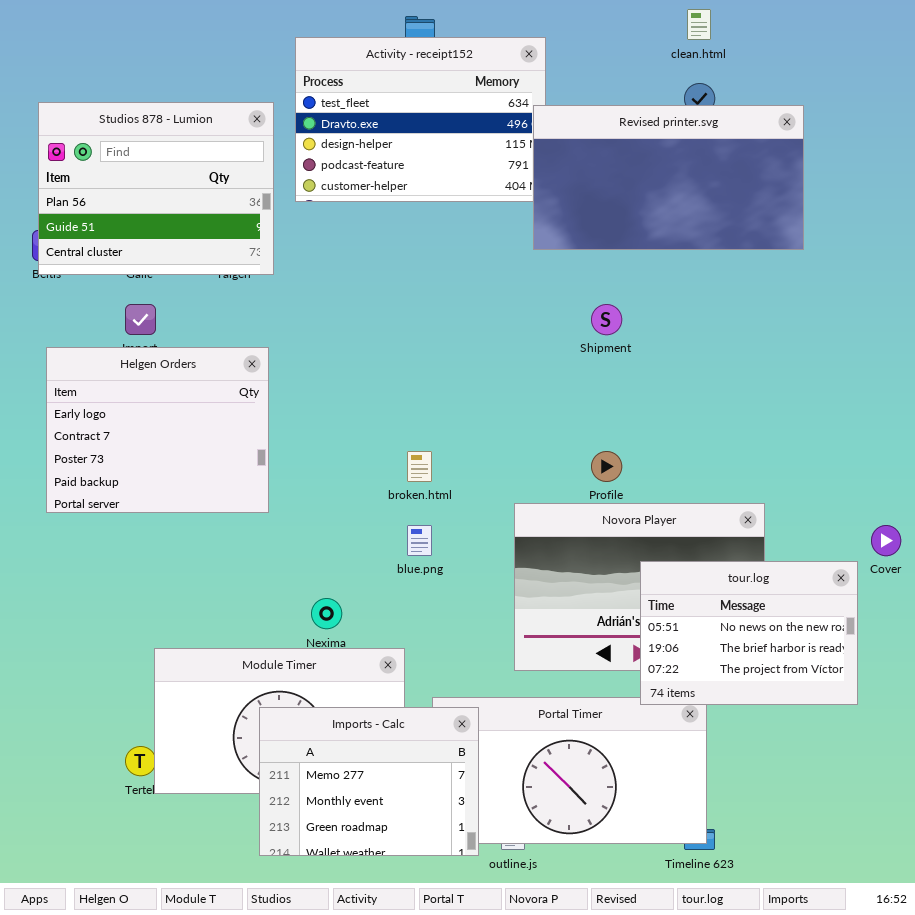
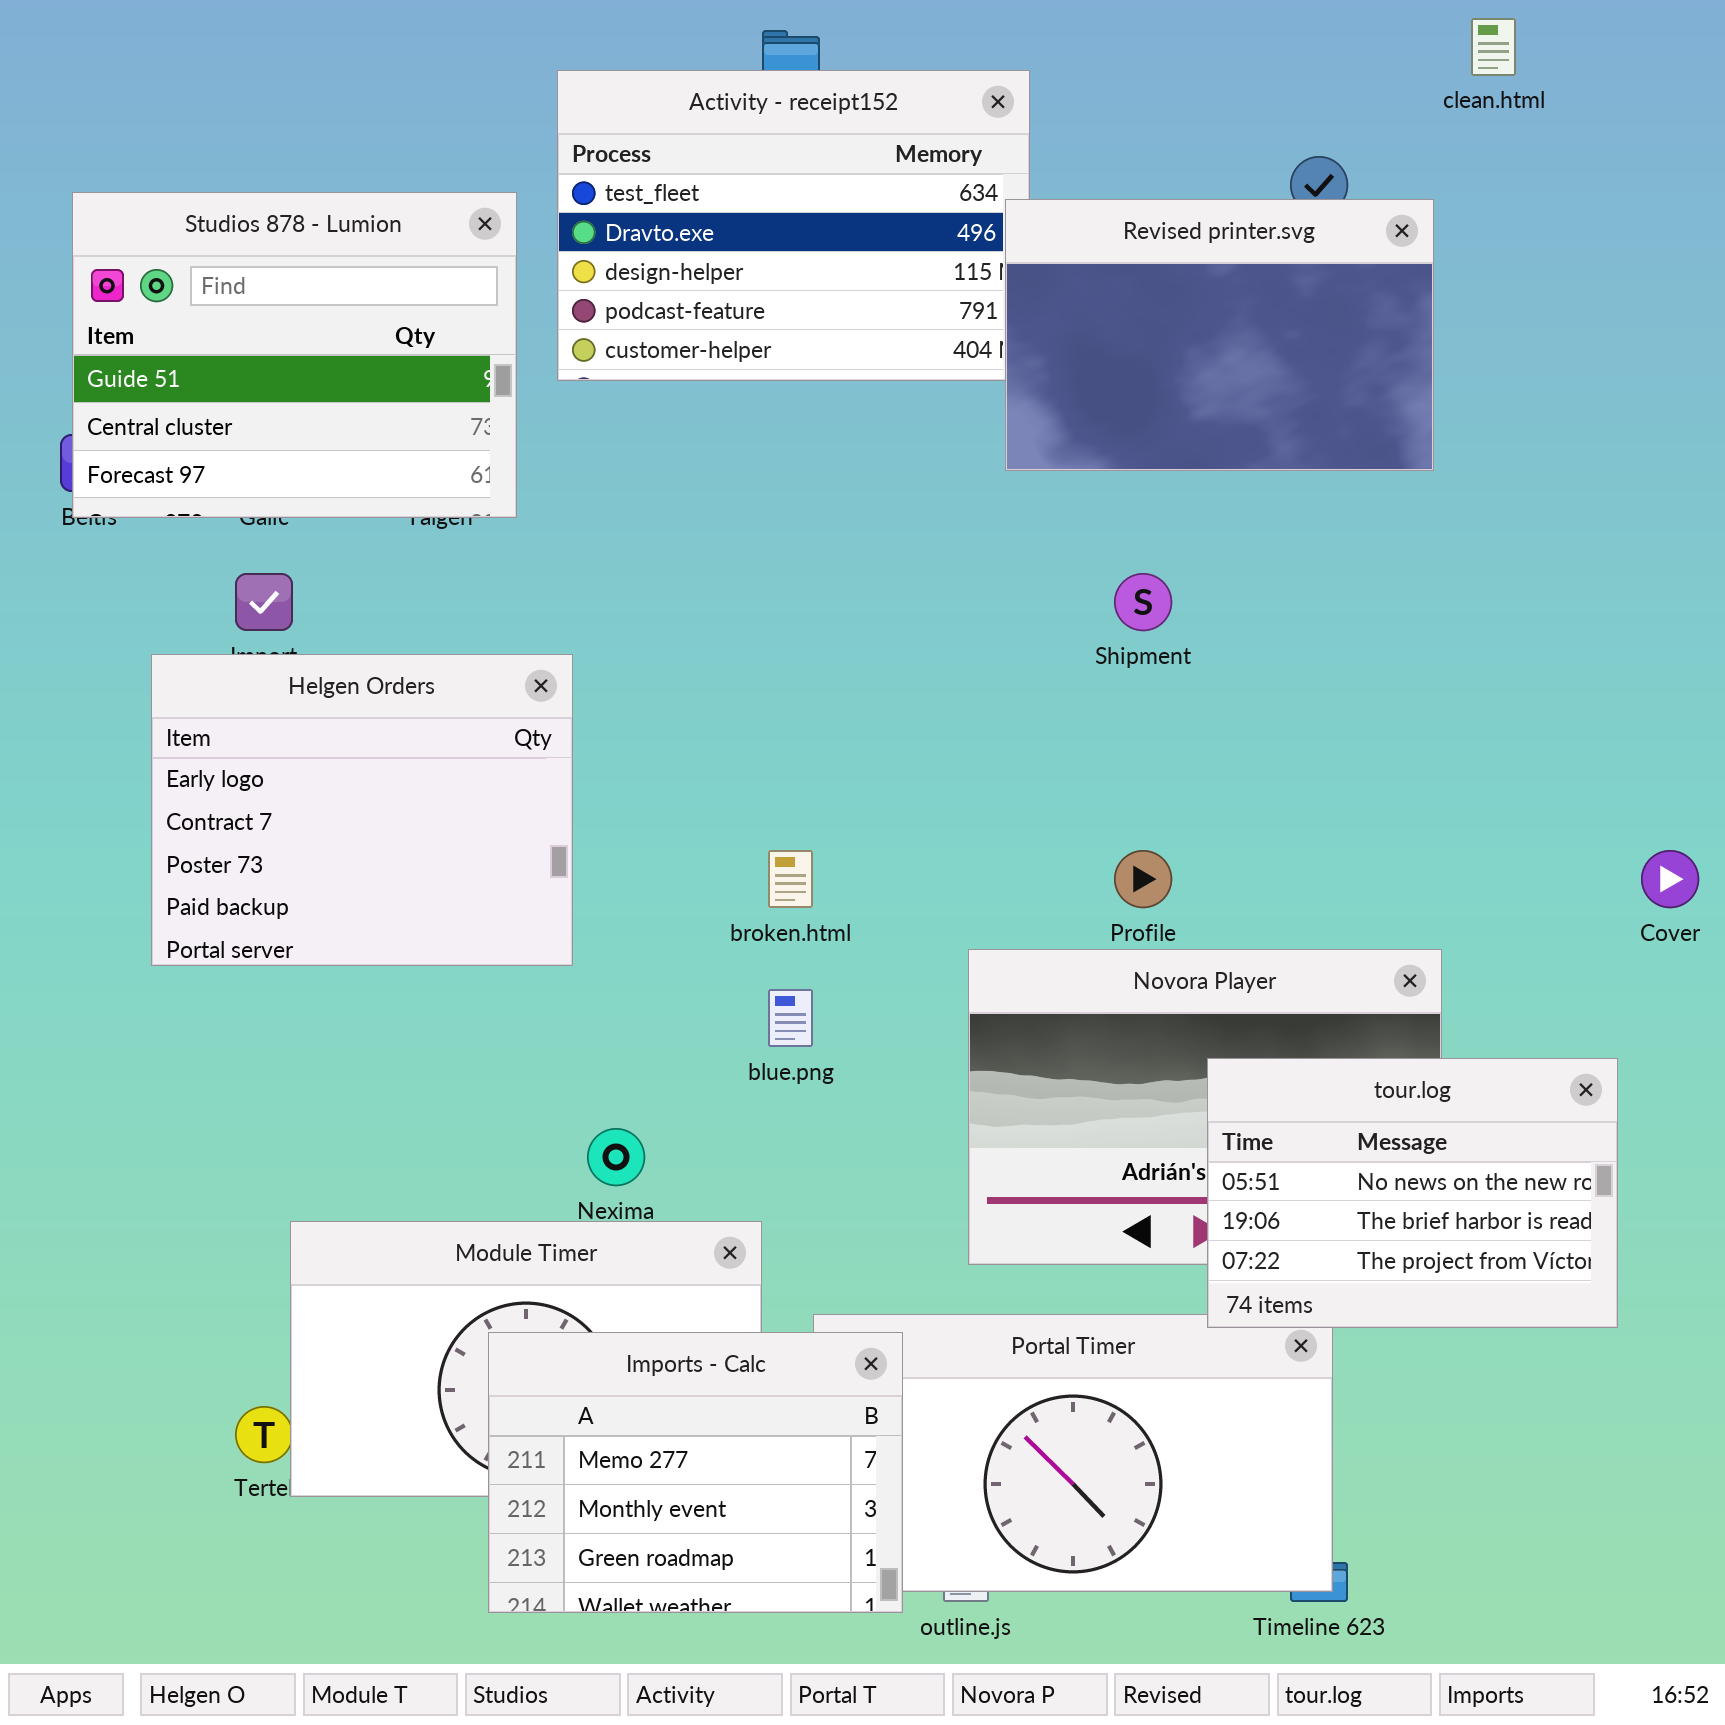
clean.html: [687,9,711,40] -> [1471,18,1516,76], moved
Studios 878 - Lumion: [38,102,274,275] -> [72,192,517,518], scrolled down 1 row
Revised printer.svg: [533,105,804,250] -> [1005,199,1434,471], resized
Helgen Orders: [46,347,269,513] -> [151,654,573,966], moved
Cover: [871,525,901,556] -> [1641,850,1699,908], moved

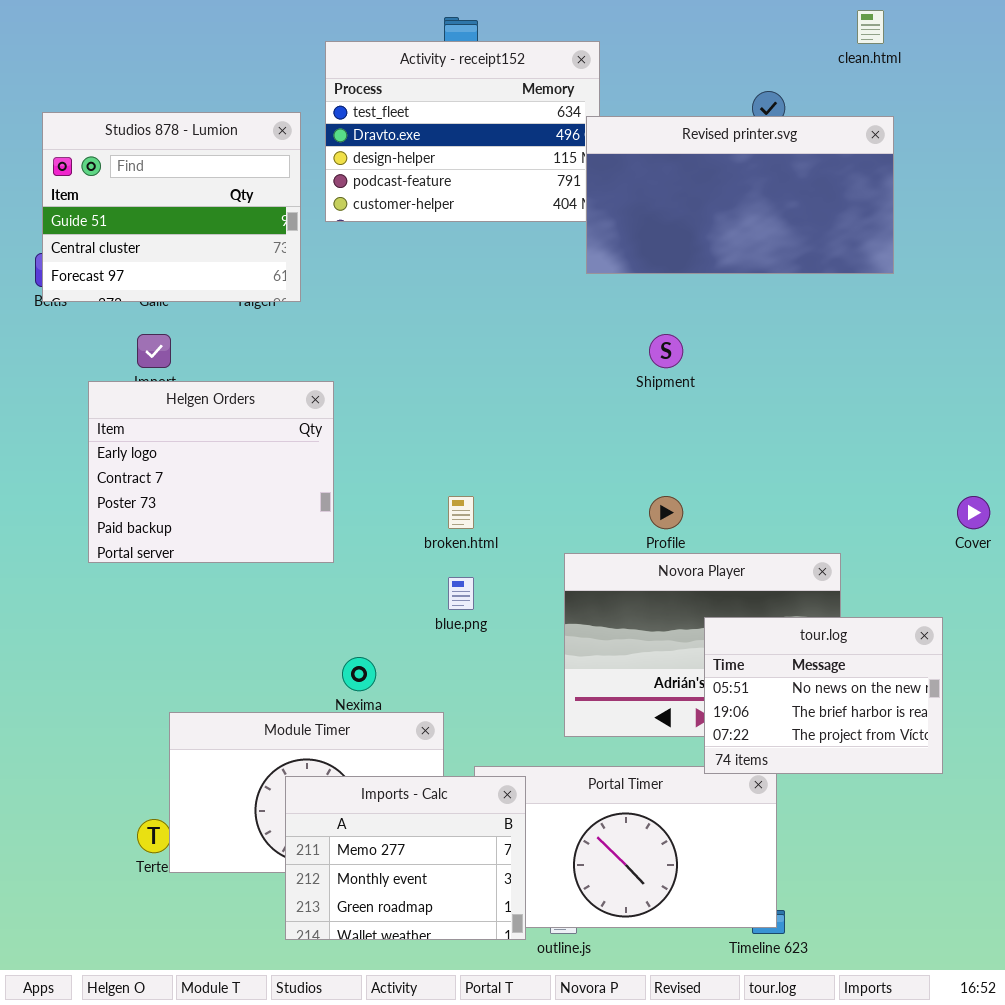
Revised printer.svg: [1005,199,1434,471] -> [586,116,894,274], resized

